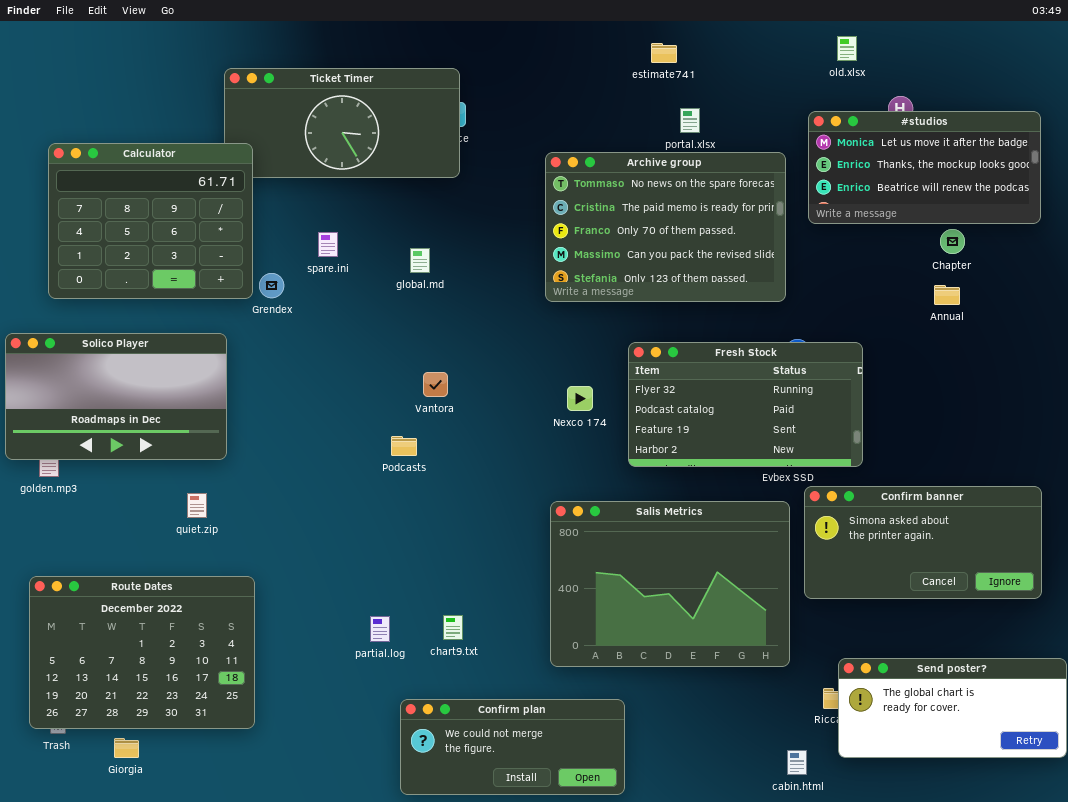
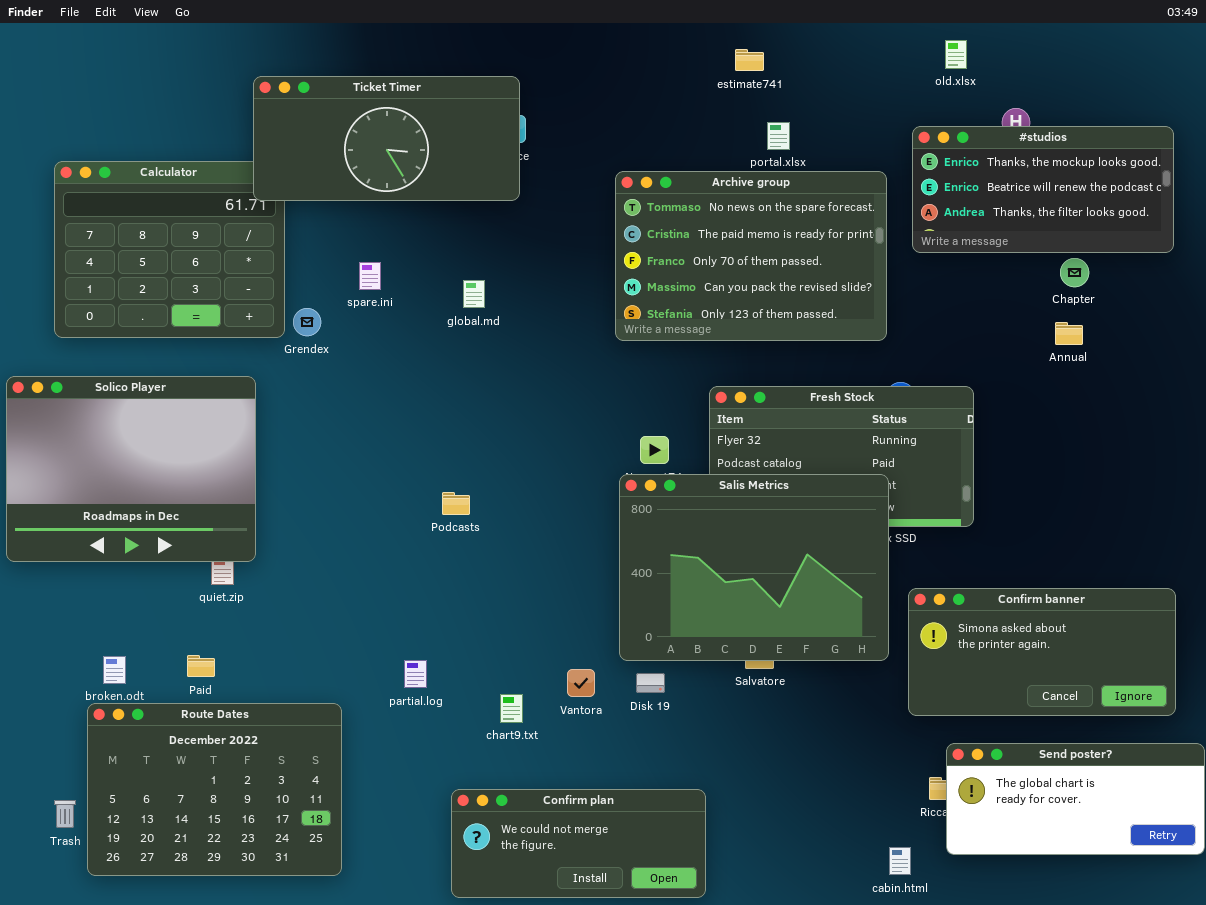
Ticket Timer: [224,68,460,178] -> [253,76,520,201], raised
#studios: [808,111,1041,224] -> [912,126,1174,253], scrolled down 1 row
Solico Player: [5,333,227,460] -> [6,376,256,562], resized
Vantora: [423,372,448,397] -> [567,669,595,697], moved
Confirm banner: [804,486,1042,599] -> [908,588,1176,716], moved
Salis Metrics: [550,501,790,667] -> [619,474,889,661], moved
Route Dates: [29,576,255,729] -> [87,703,342,876], moved
partial.log: [370,616,390,642] -> [404,660,427,688], moved

